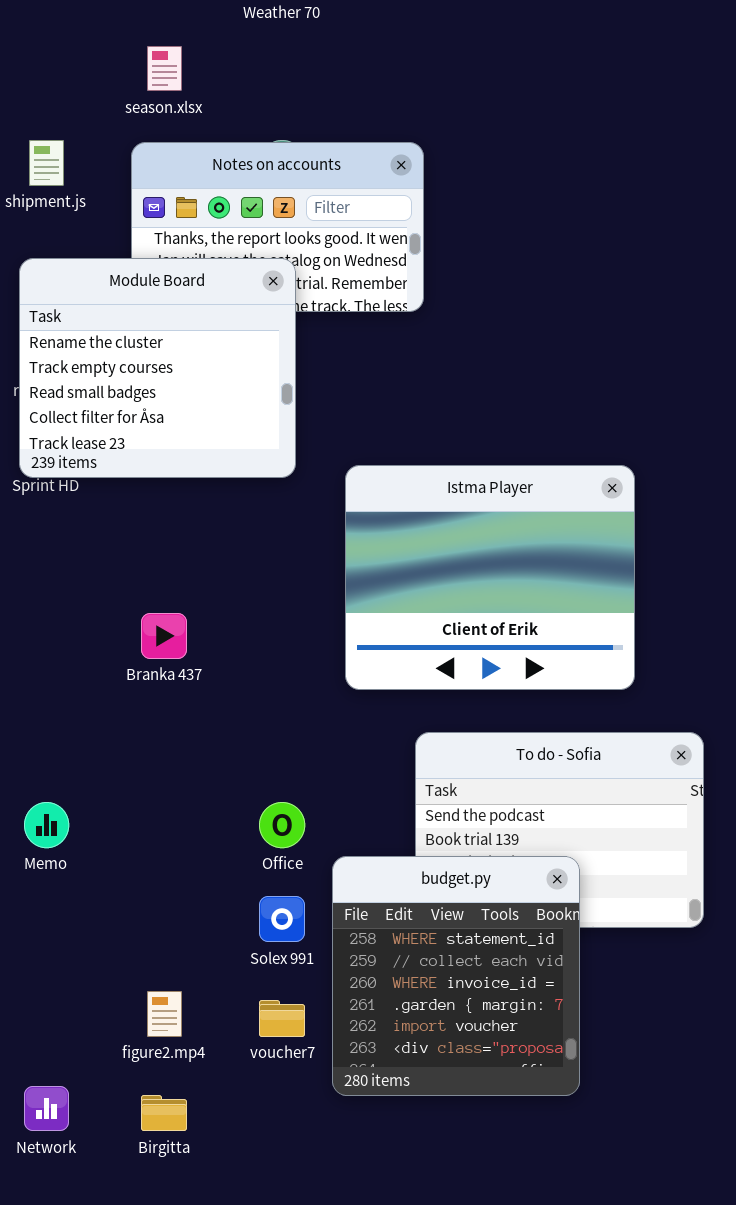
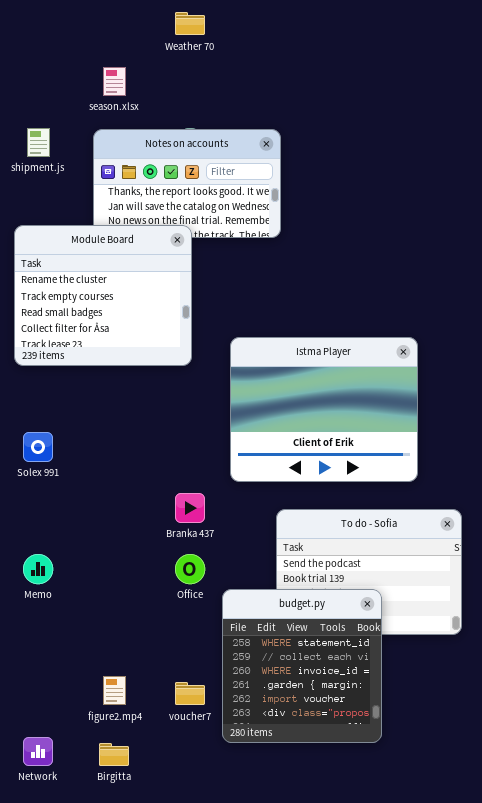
Module Board: [19,258,296,478] -> [14,225,192,366], moved
Branka 437: [141,613,187,659] -> [175,493,205,523], moved
Solex 991: [259,896,305,942] -> [23,432,53,462], moved

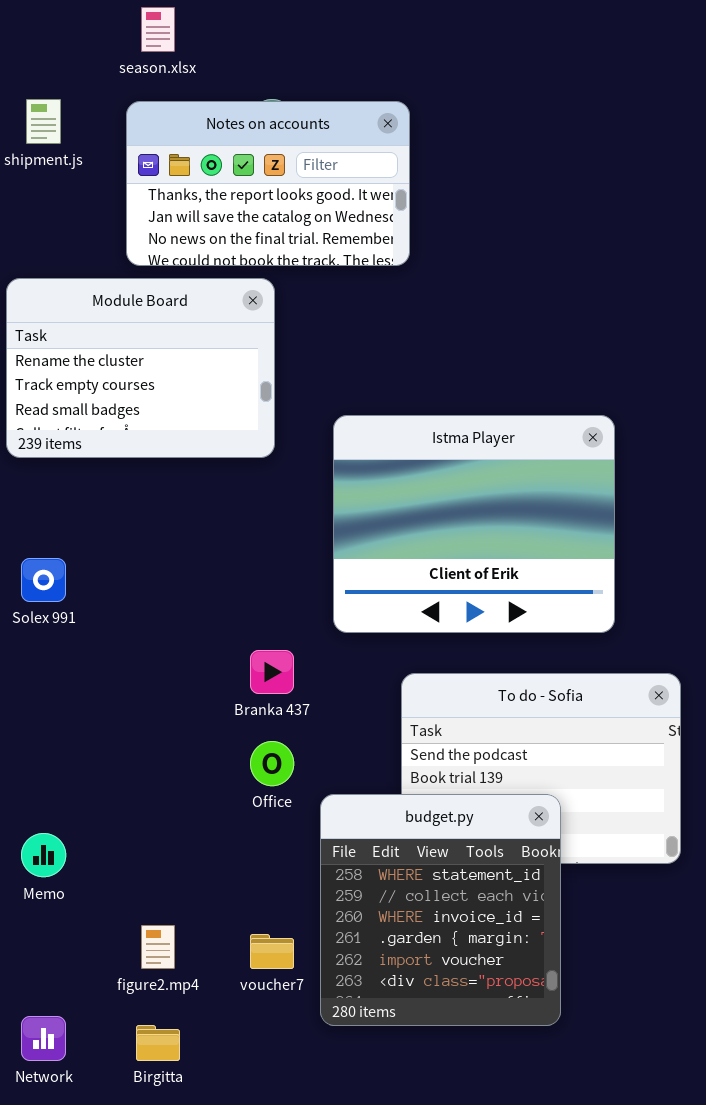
Module Board: [14,225,192,366] -> [6,278,275,458], resized
Memo: [23,554,53,584] -> [21,833,66,877], moved

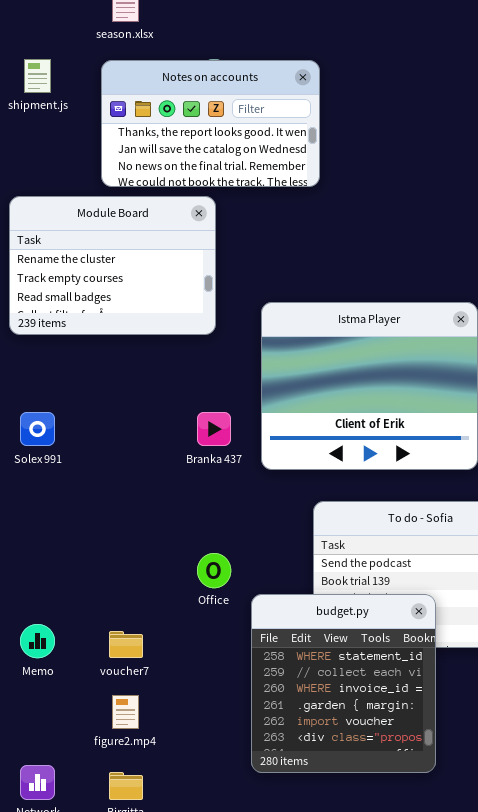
Branka 437: [250,650,294,694] -> [197,412,231,446], moved
voucher7: [250,934,294,969] -> [109,631,143,658], moved

